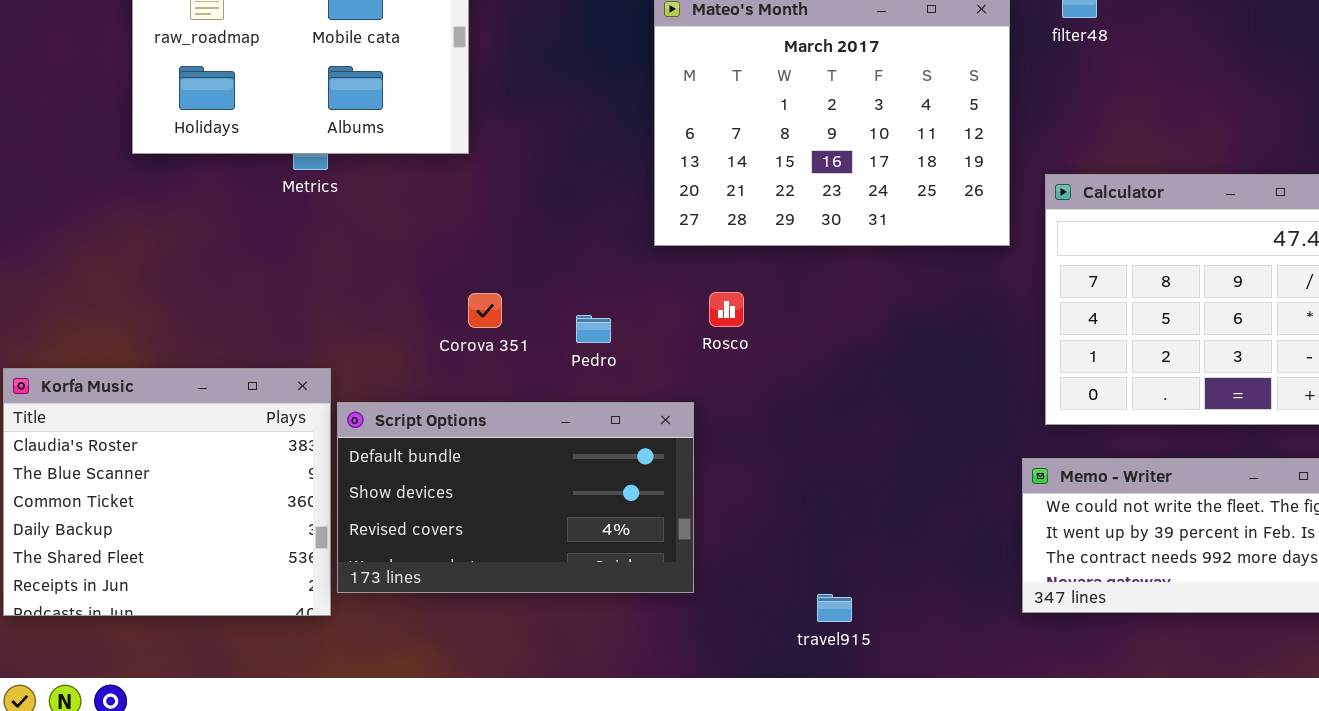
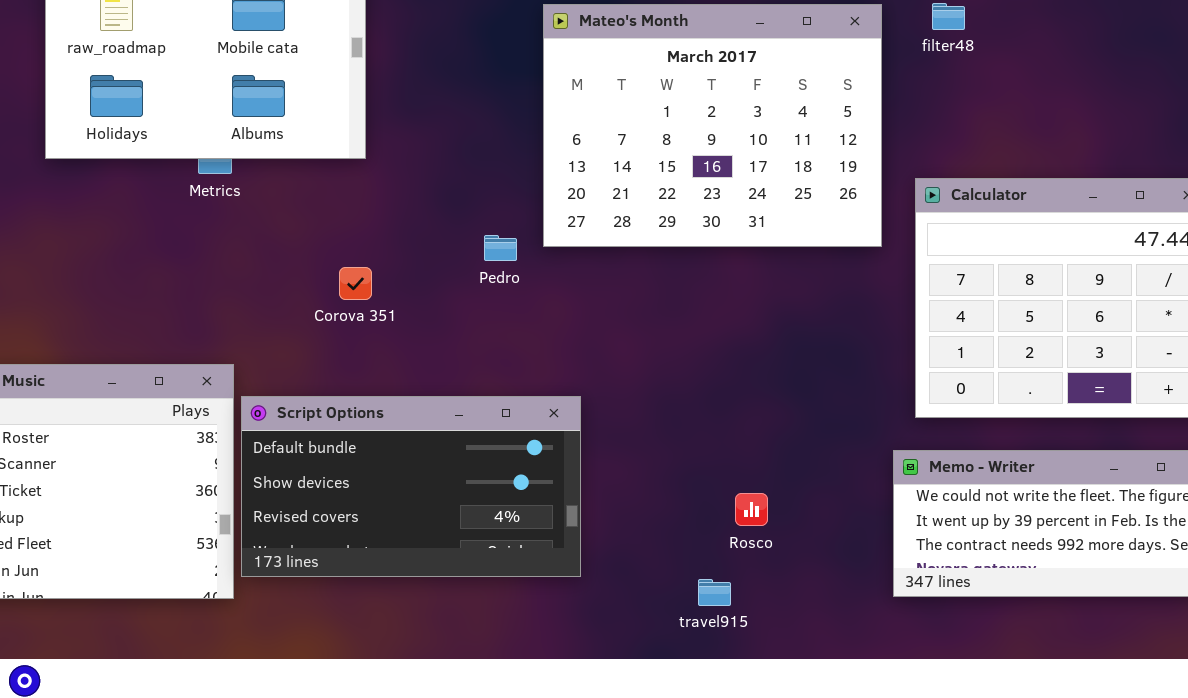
Rosco: [709,292,744,327] -> [735,493,768,526], moved
Corova 351: [468,293,502,328] -> [339,267,372,300], moved
Pedro: [576,315,611,343] -> [484,235,517,261], moved

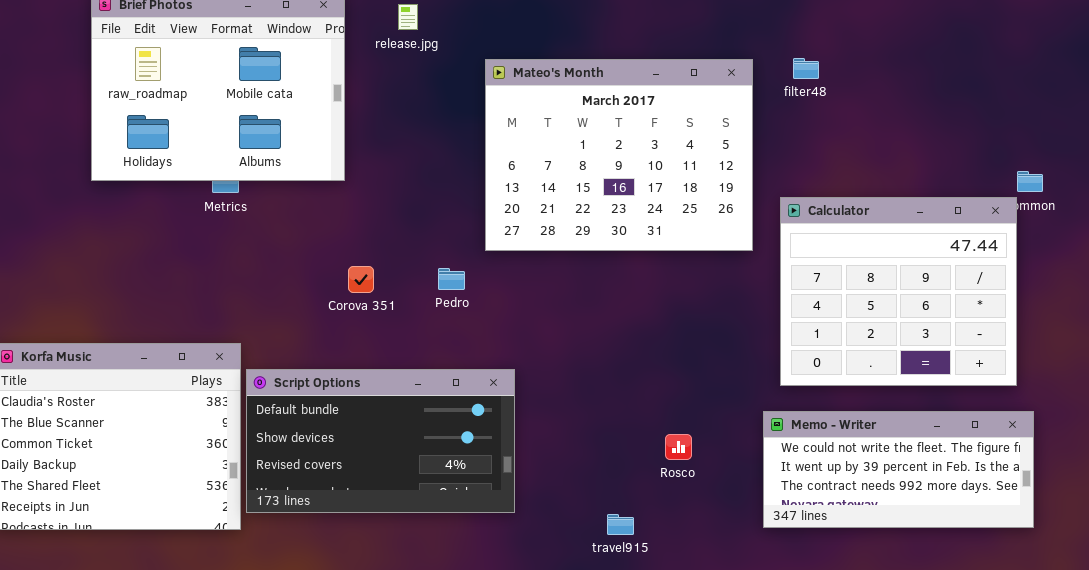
Pedro: [484,235,517,261] -> [438,268,465,290], moved
Corova 351: [339,267,372,300] -> [348,266,374,293], moved
Rosco: [735,493,768,526] -> [665,434,692,460], moved

